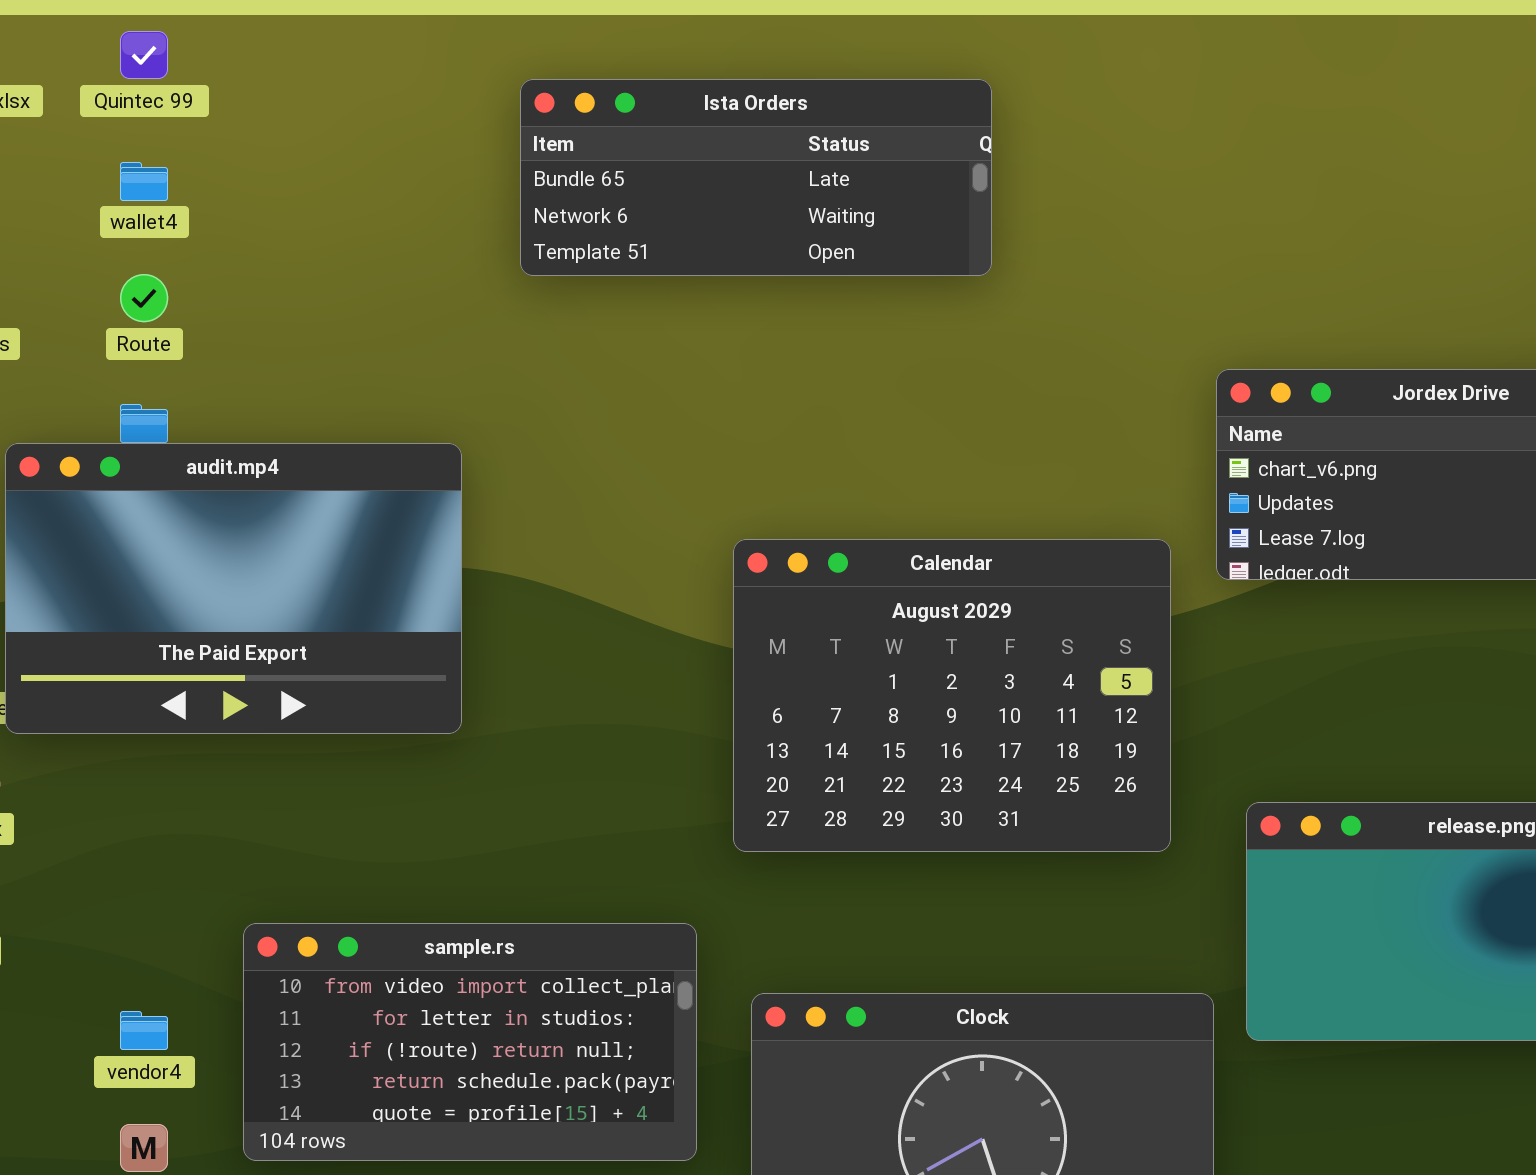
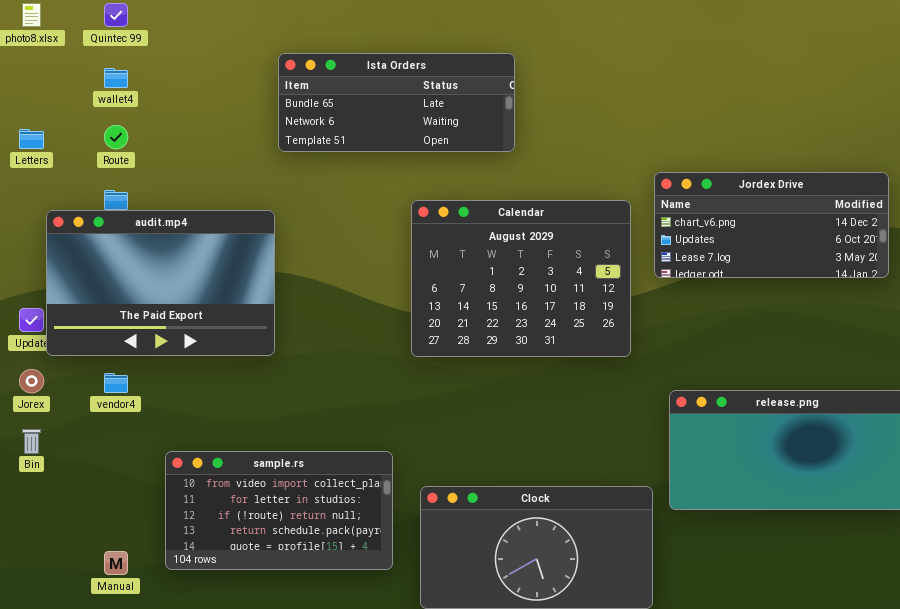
Ista Orders: [520,79,992,276] -> [278,53,515,152], moved
Calendar: [733,539,1171,852] -> [411,200,631,357], moved
vendor4: [120,1011,168,1050] -> [104,373,128,393], moved

